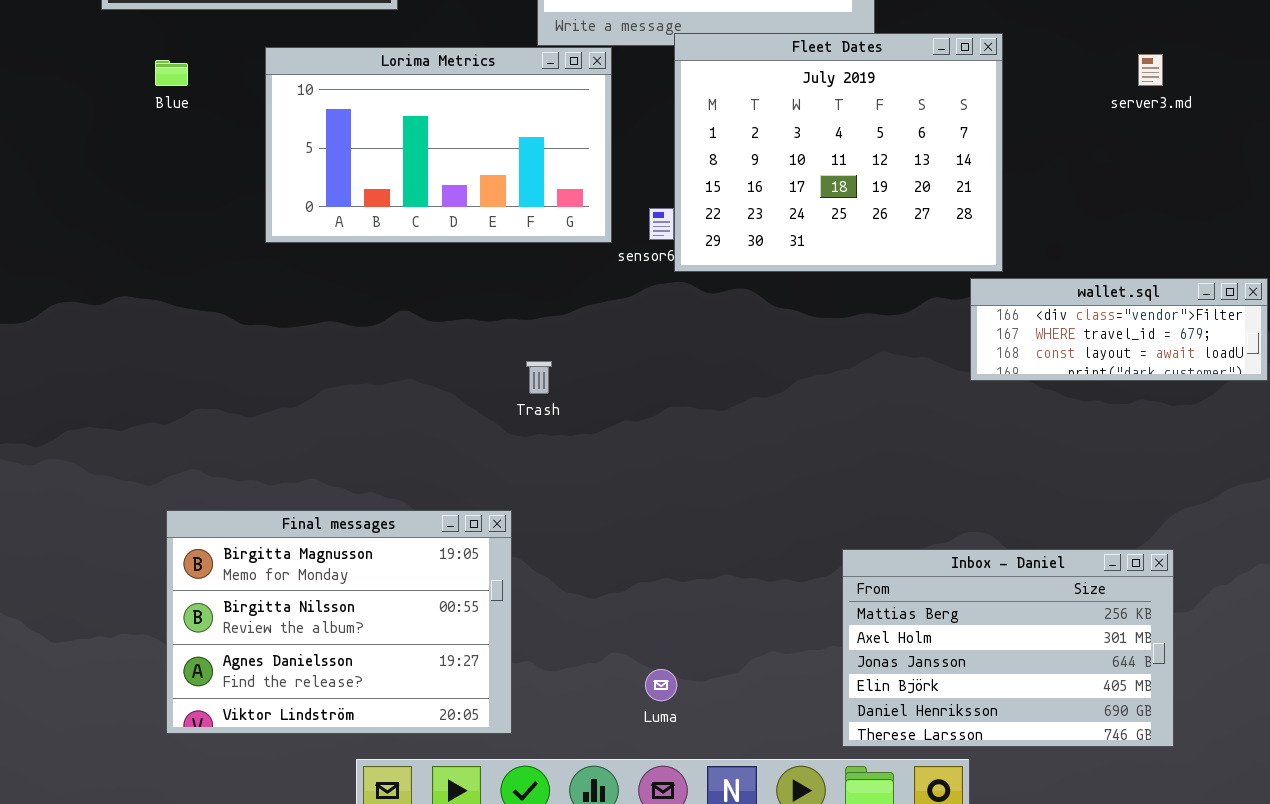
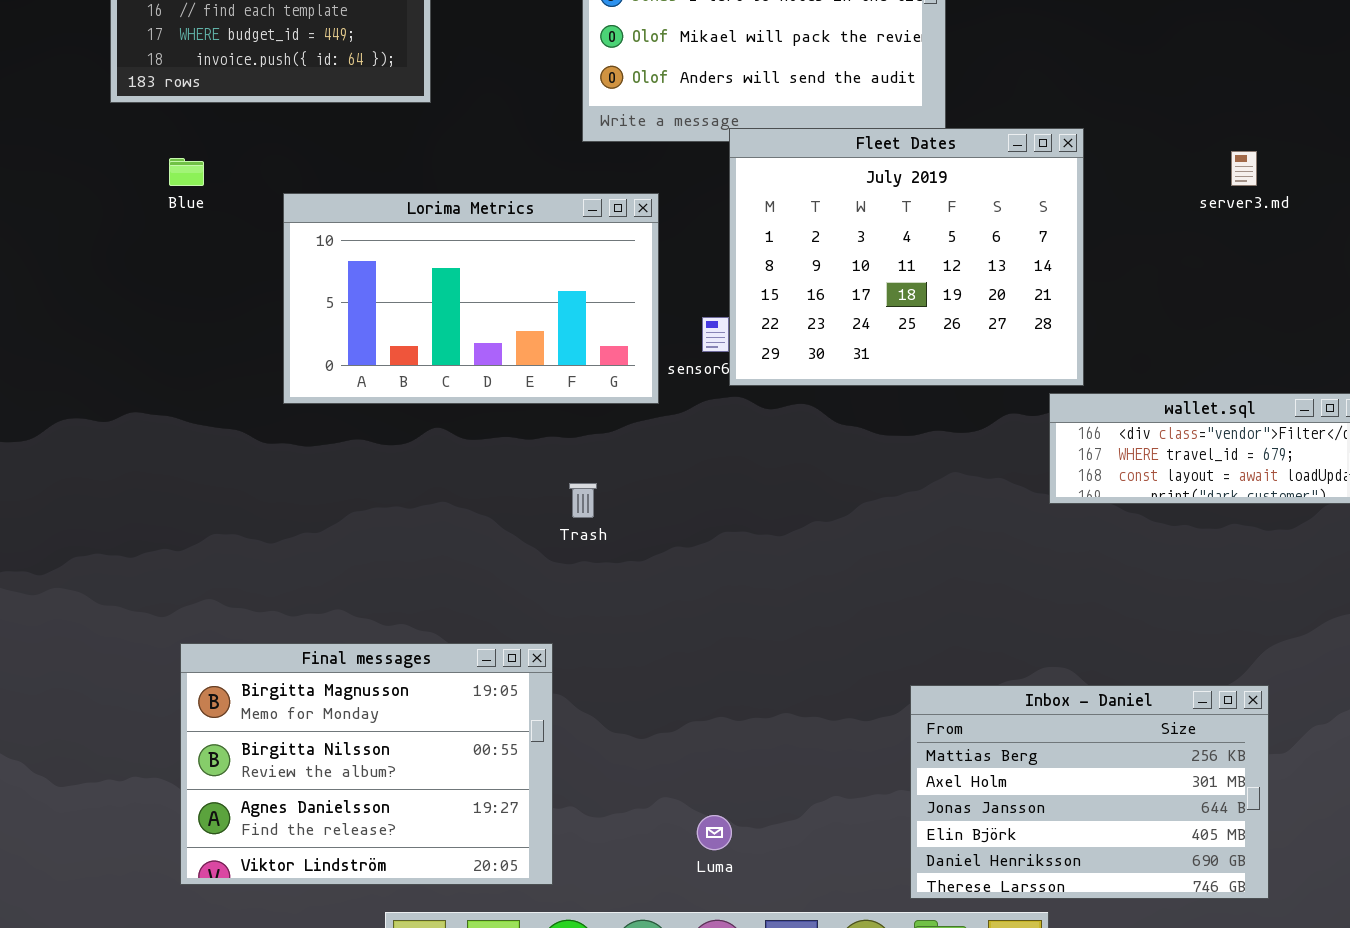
Lorima Metrics: [265,47,612,243] -> [283,193,659,404], moved

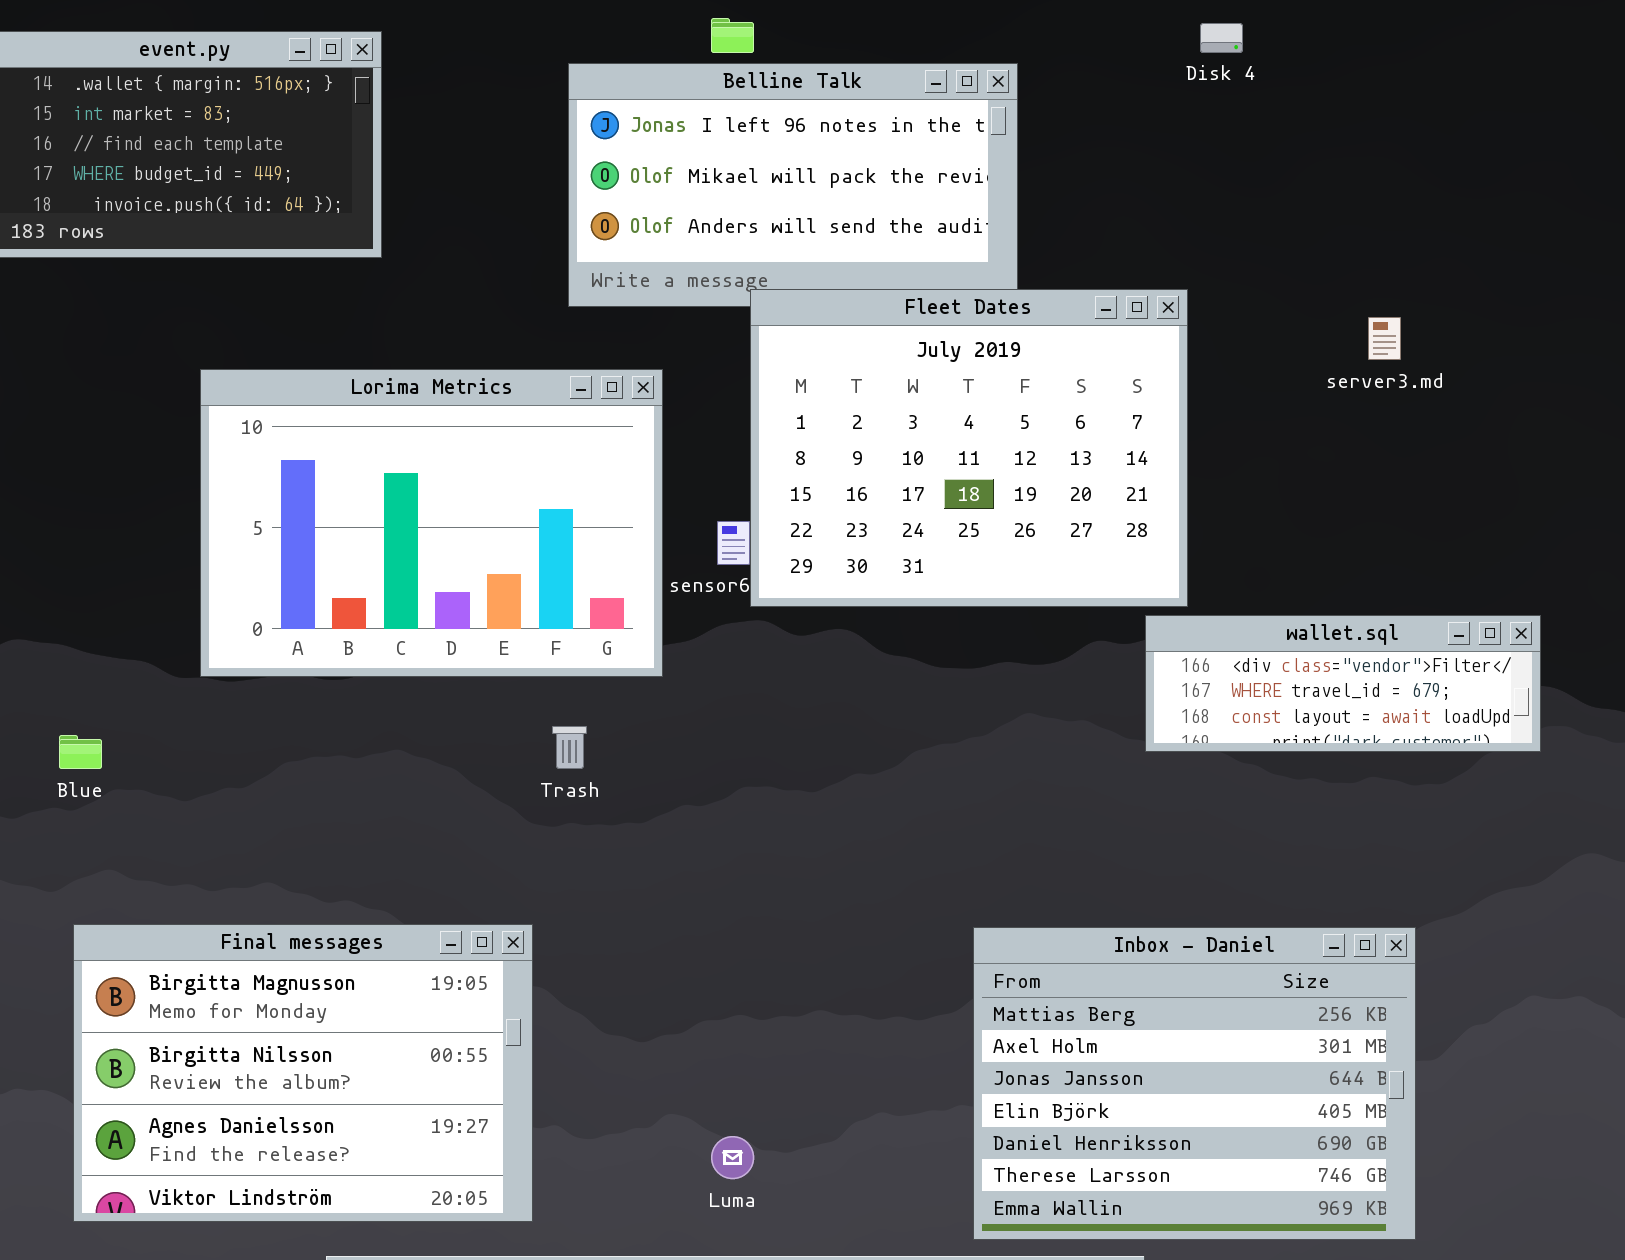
Blue: [169,158,204,186] -> [59,735,102,769], moved
Lorima Metrics: [283,193,659,404] -> [200,369,663,677], resized
Inbox - Daniel: [910,685,1269,899] -> [973,927,1416,1240], resized

